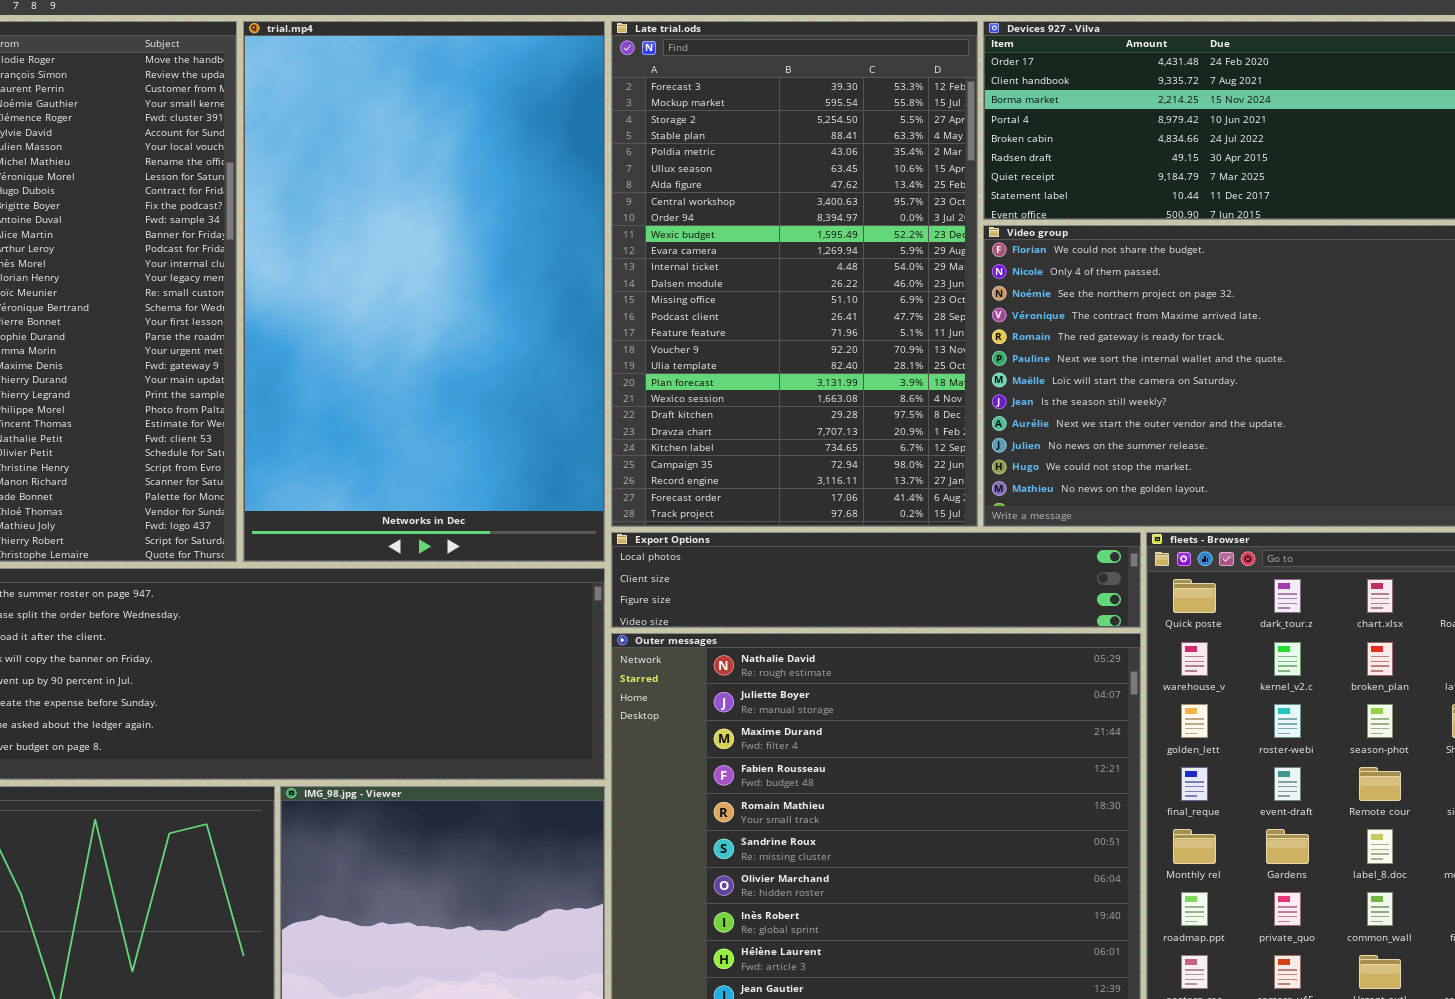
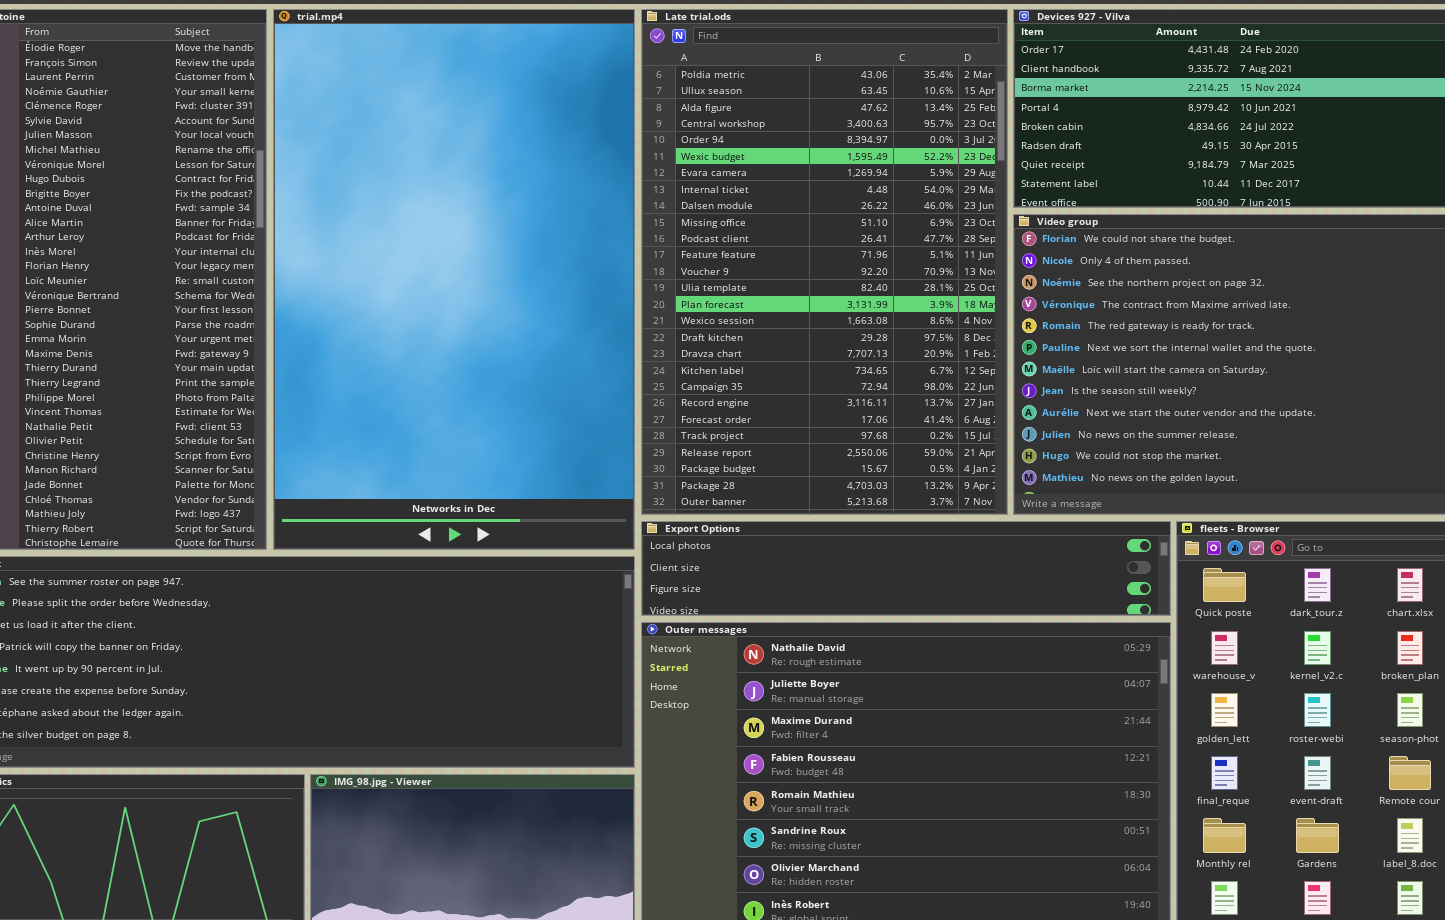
Late trial.ods: [611,21,978,527] -> [641,9,1008,515], scrolled down 4 rows

